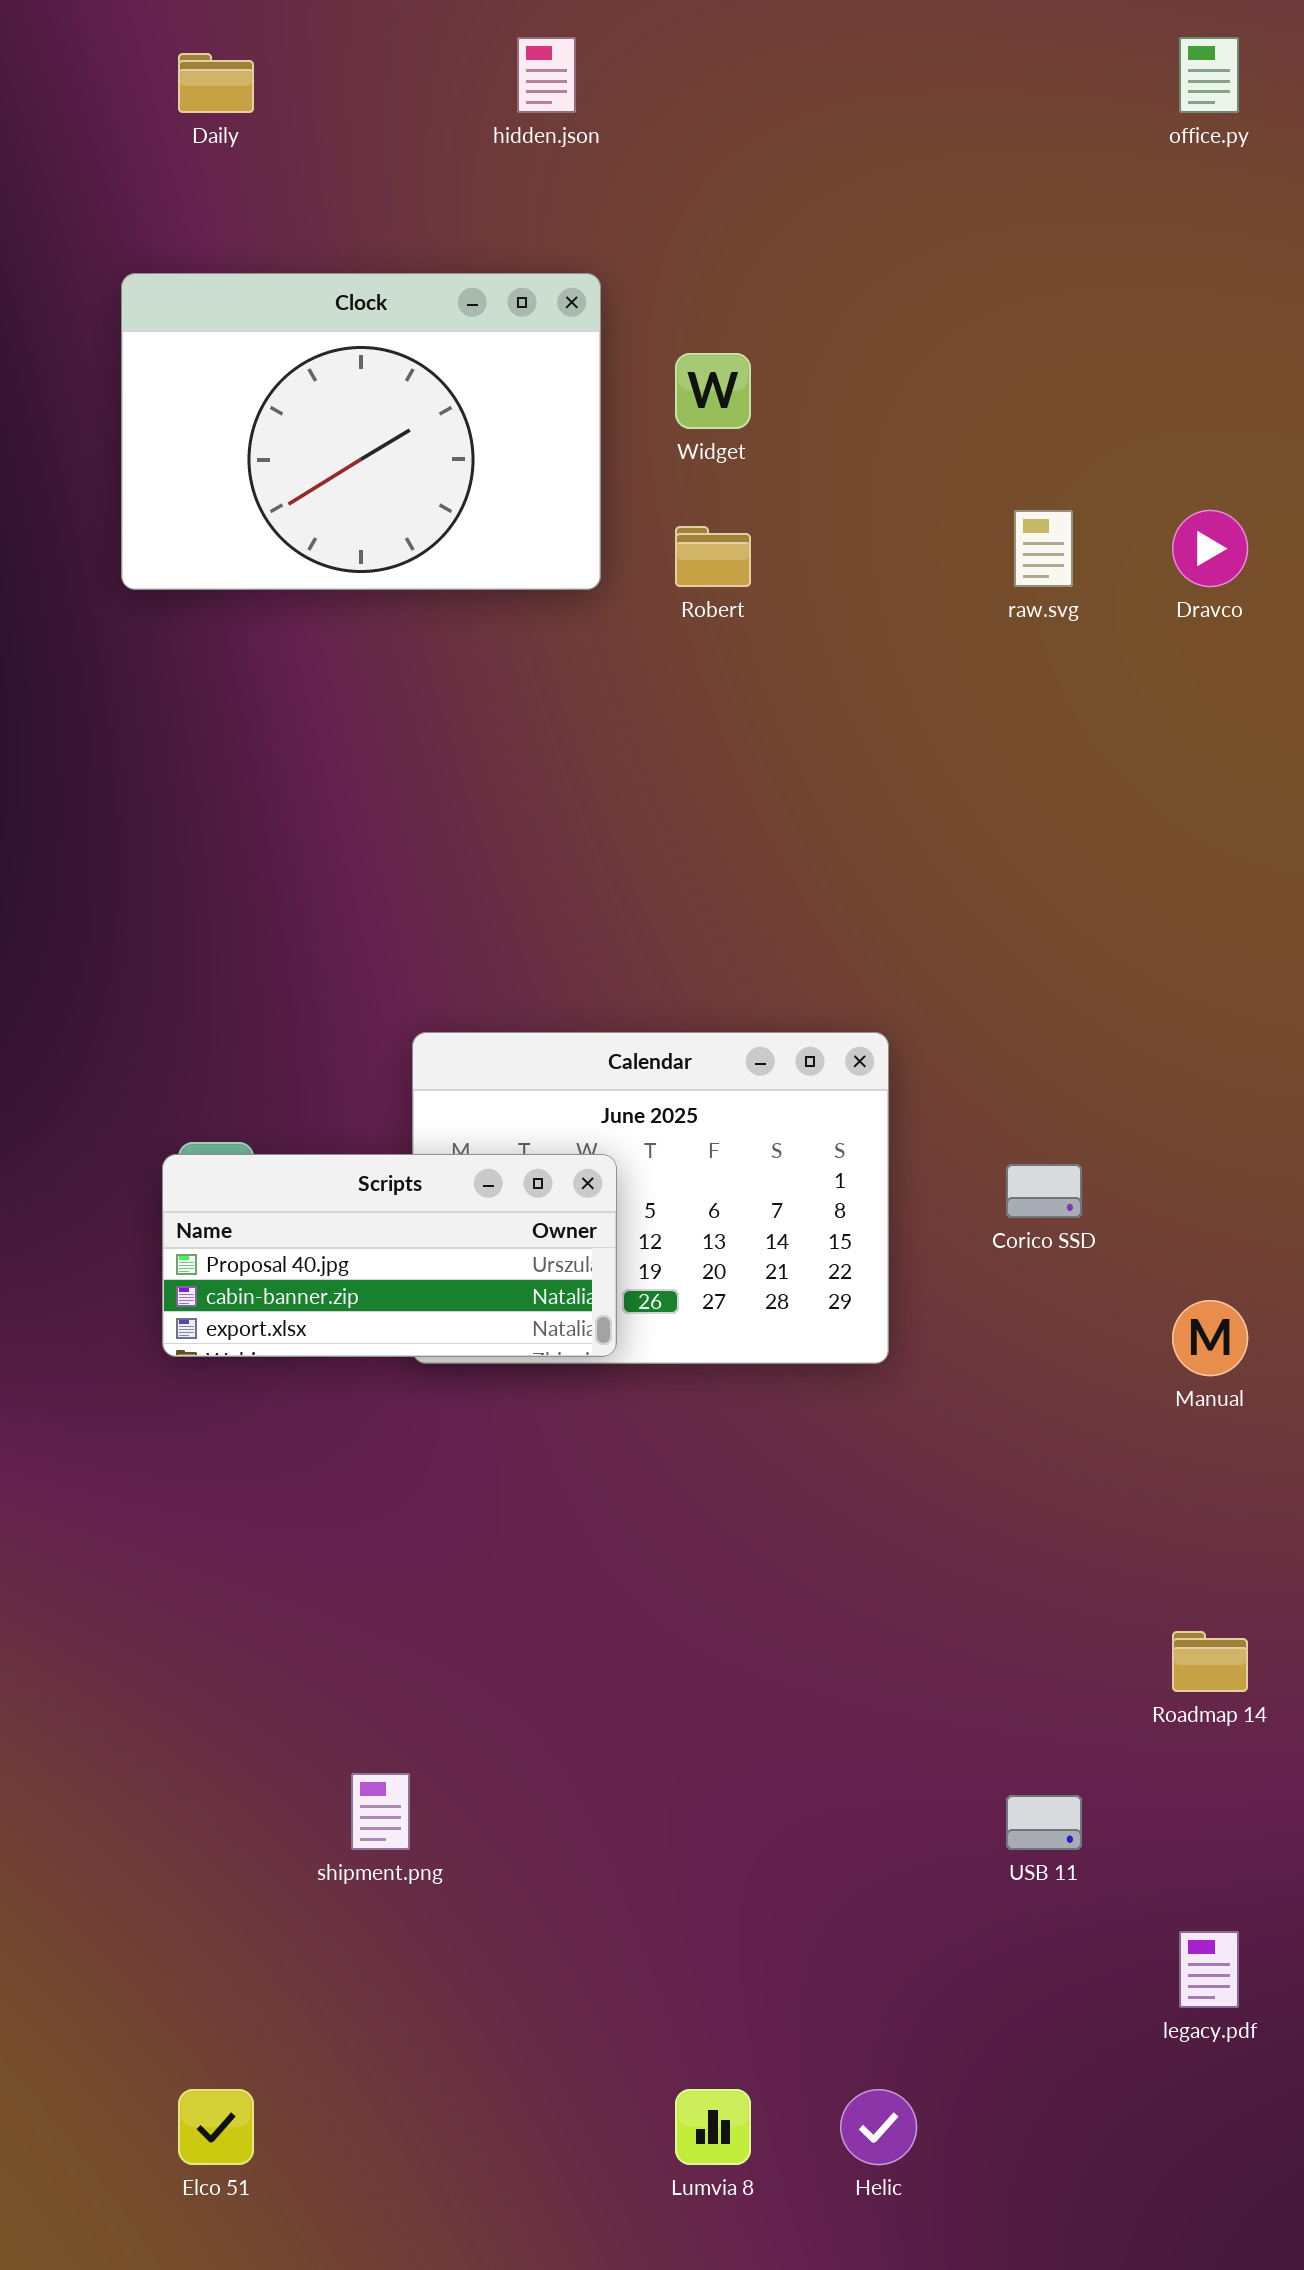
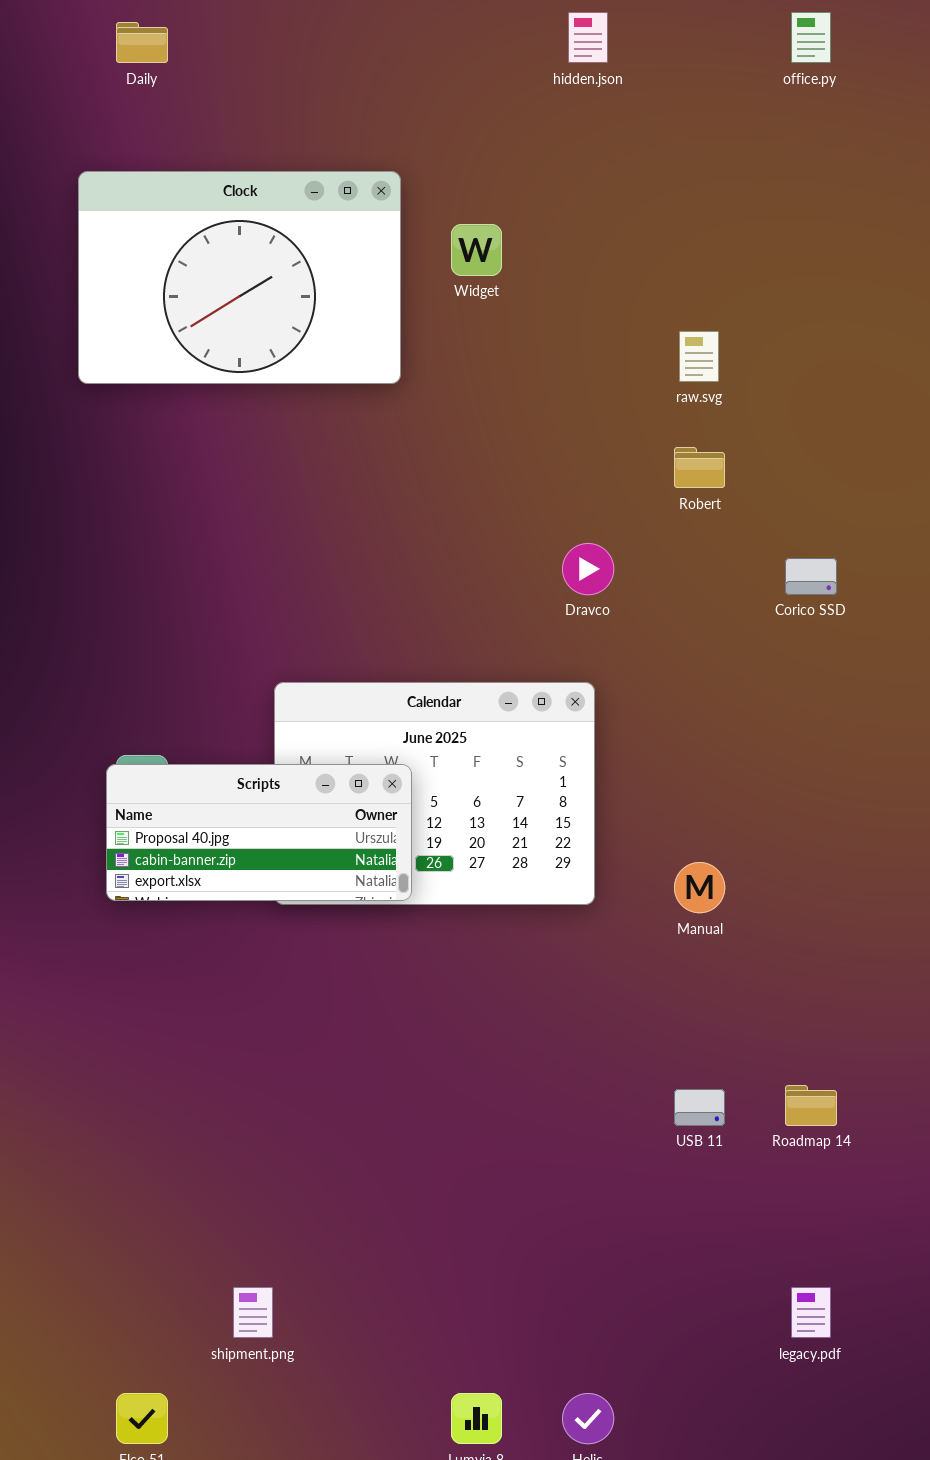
hidden.json: [517,37,576,113] -> [568,12,608,63], moved
Dravco: [1172,510,1248,587] -> [562,543,614,595], moved
Robert: [675,526,751,587] -> [674,447,725,488], moved
Corico SSD: [1006,1164,1082,1218] -> [785,558,837,595], moved
Manual: [1172,1300,1248,1376] -> [674,862,725,913], moved
shipment.png: [351,1773,410,1850] -> [233,1287,273,1338], moved
USB 11: [1006,1795,1082,1850] -> [674,1089,725,1126], moved

